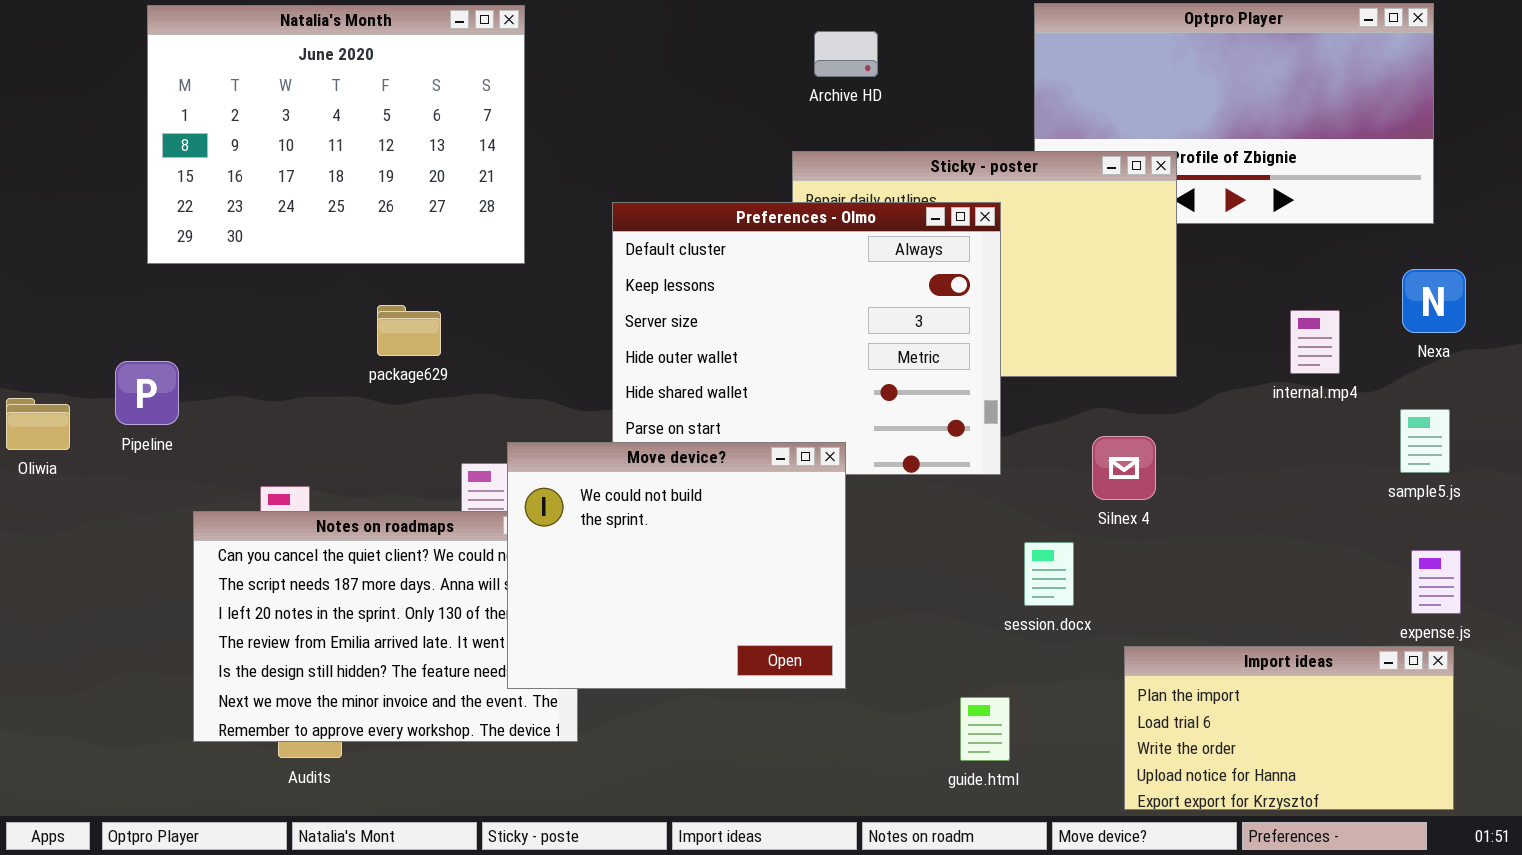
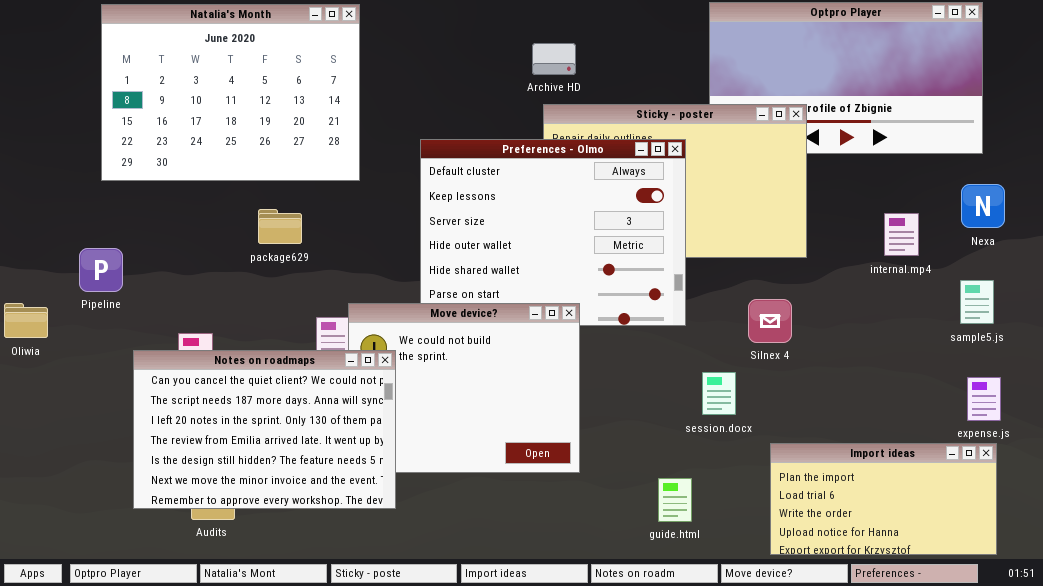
Archive HD: [814,31,878,77] -> [532,43,576,75], moved
Oliwia: [6,398,70,450] -> [4,303,48,338], moved
Notes on roadmaps: [193,511,578,742] -> [133,350,396,509], raised

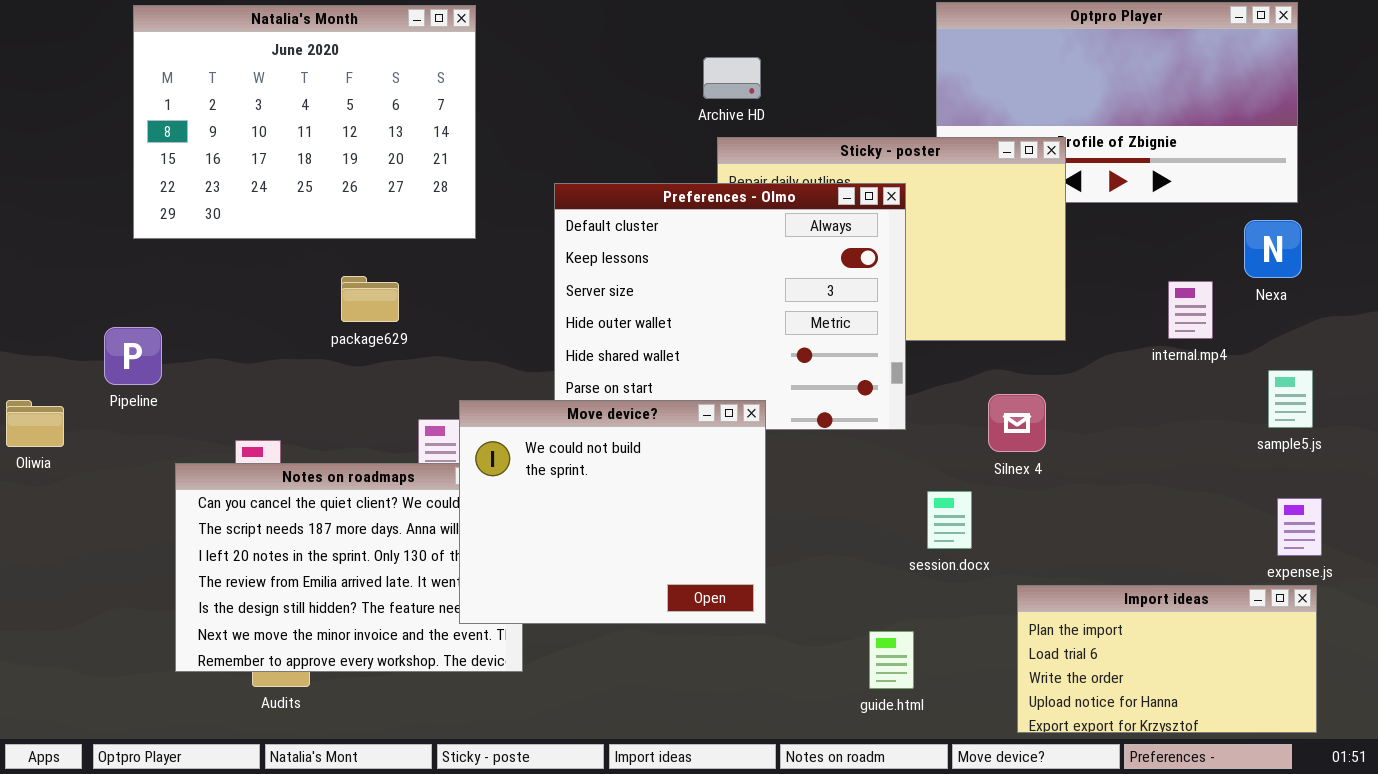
Nexa: [961,184,1005,228] -> [1244,220,1302,278], moved
Move device?: [348,303,580,473] -> [459,400,766,624], raised

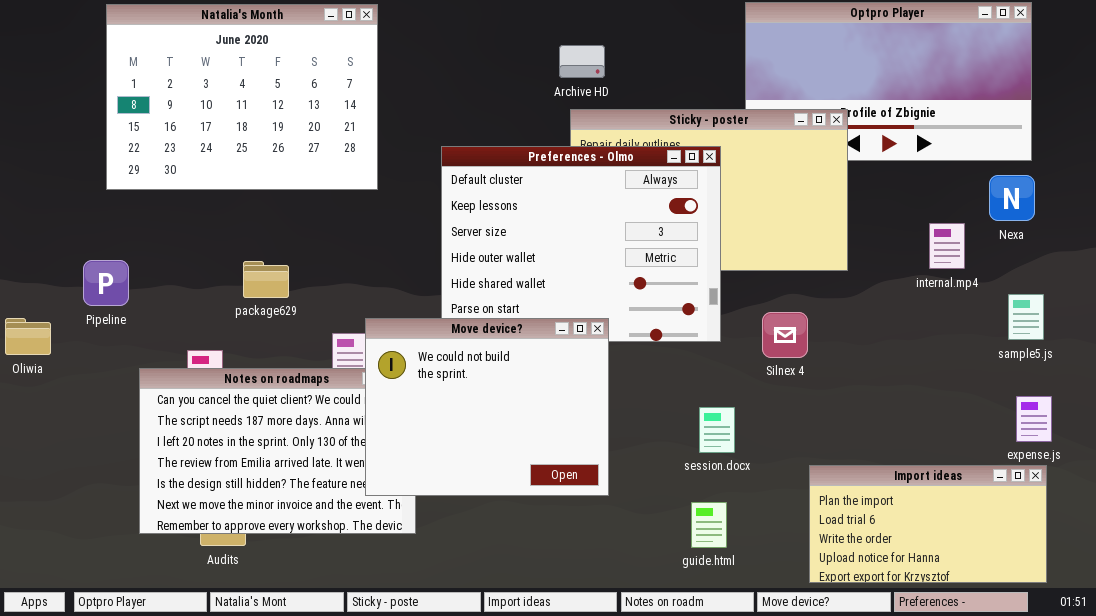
package629: [341,276,399,322] -> [243,261,289,298], moved
Silnex 4: [988,394,1046,452] -> [762,312,808,358], moved
session.docx: [927,491,972,549] -> [699,407,735,453], moved

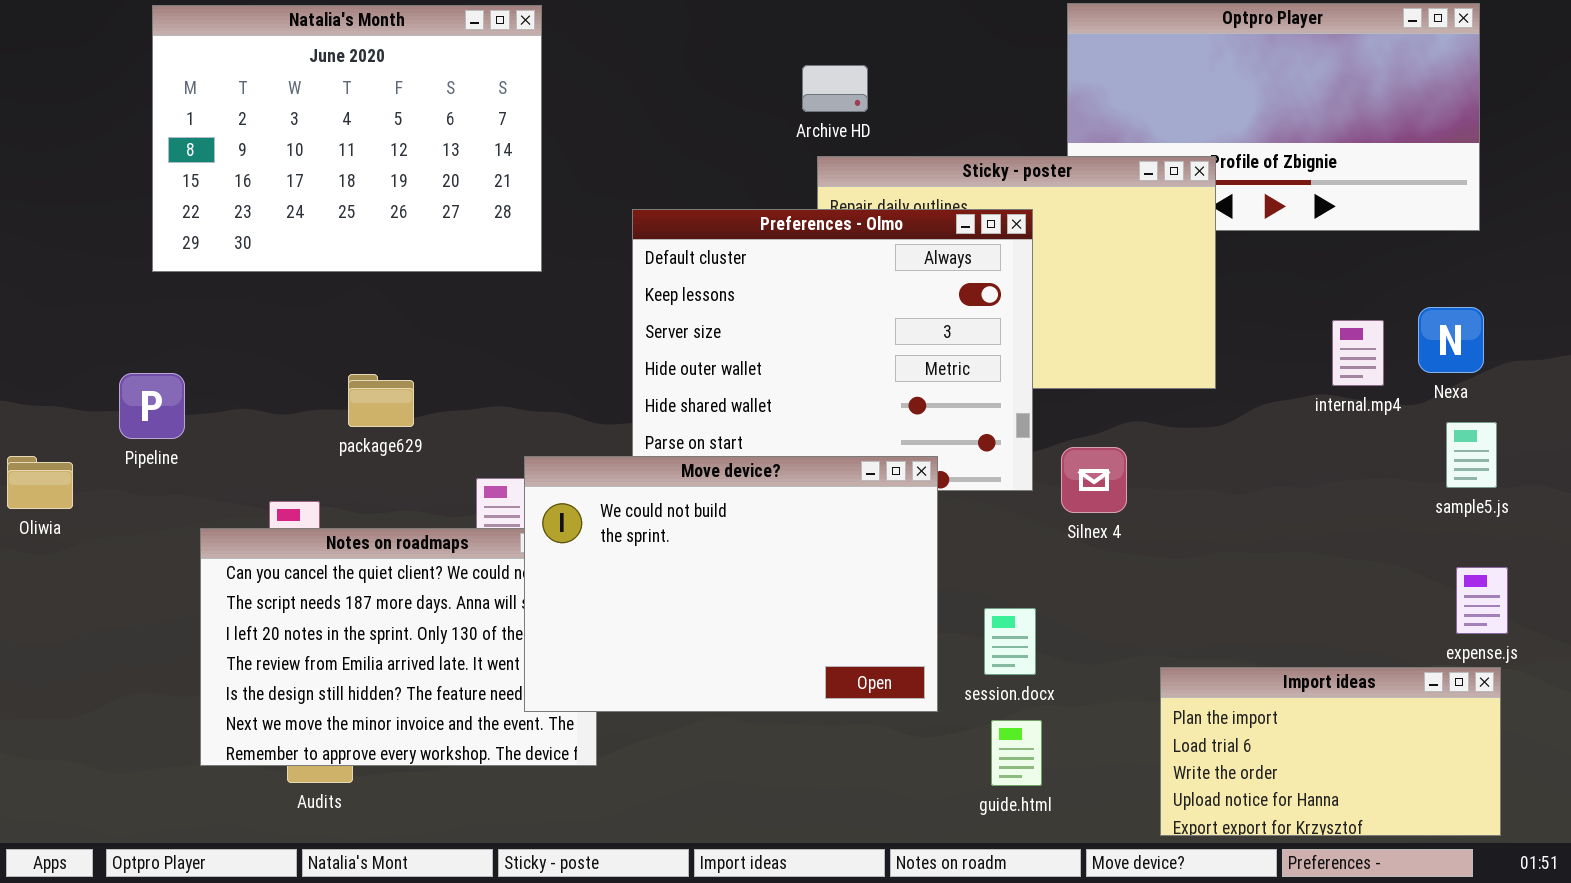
Nexa: [989,175,1035,221] -> [1418,307,1484,373], moved
Silnex 4: [762,312,808,358] -> [1061,447,1127,513], moved
Move device?: [365,318,609,496] -> [524,456,938,712], resized
session.docx: [699,407,735,453] -> [984,608,1036,675], moved

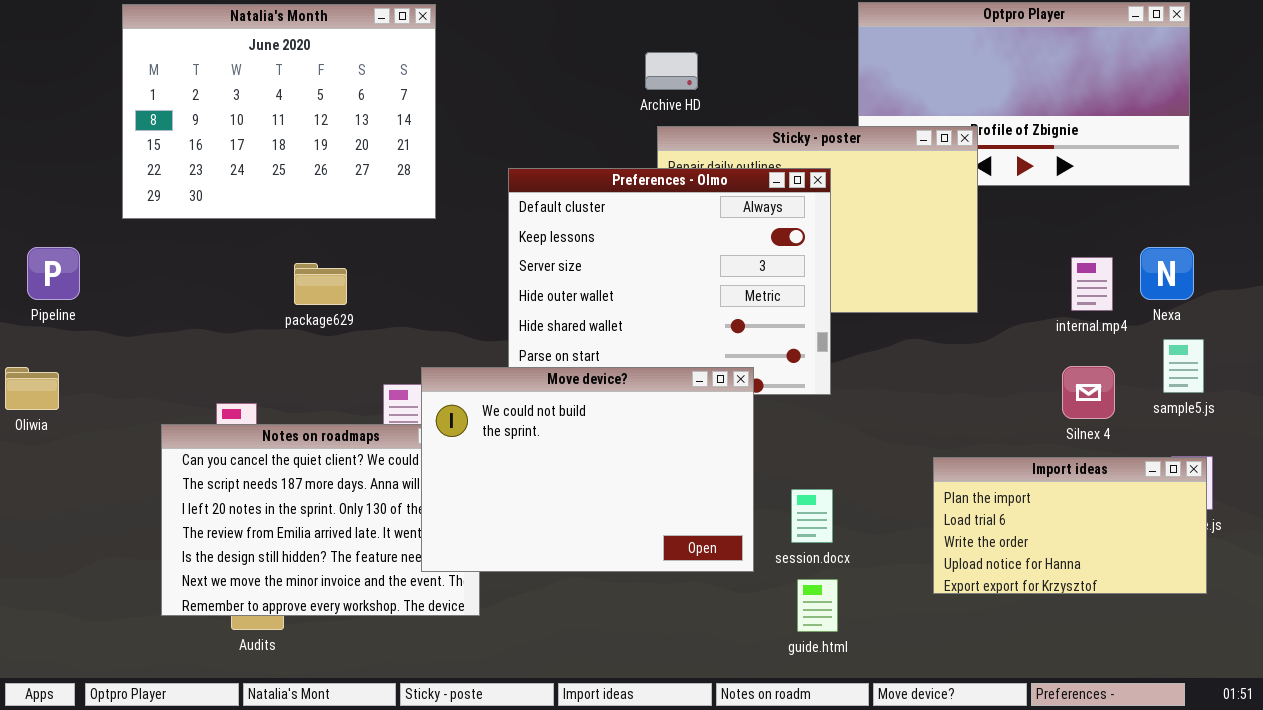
Pipeline: [119,373,185,439] -> [27,247,80,300], moved
package629: [348,374,414,427] -> [294,263,347,305], moved
Silnex 4: [1061,447,1127,513] -> [1062,366,1115,419], moved
Import ideas: [1160,667,1501,836] -> [933,457,1207,594], moved

